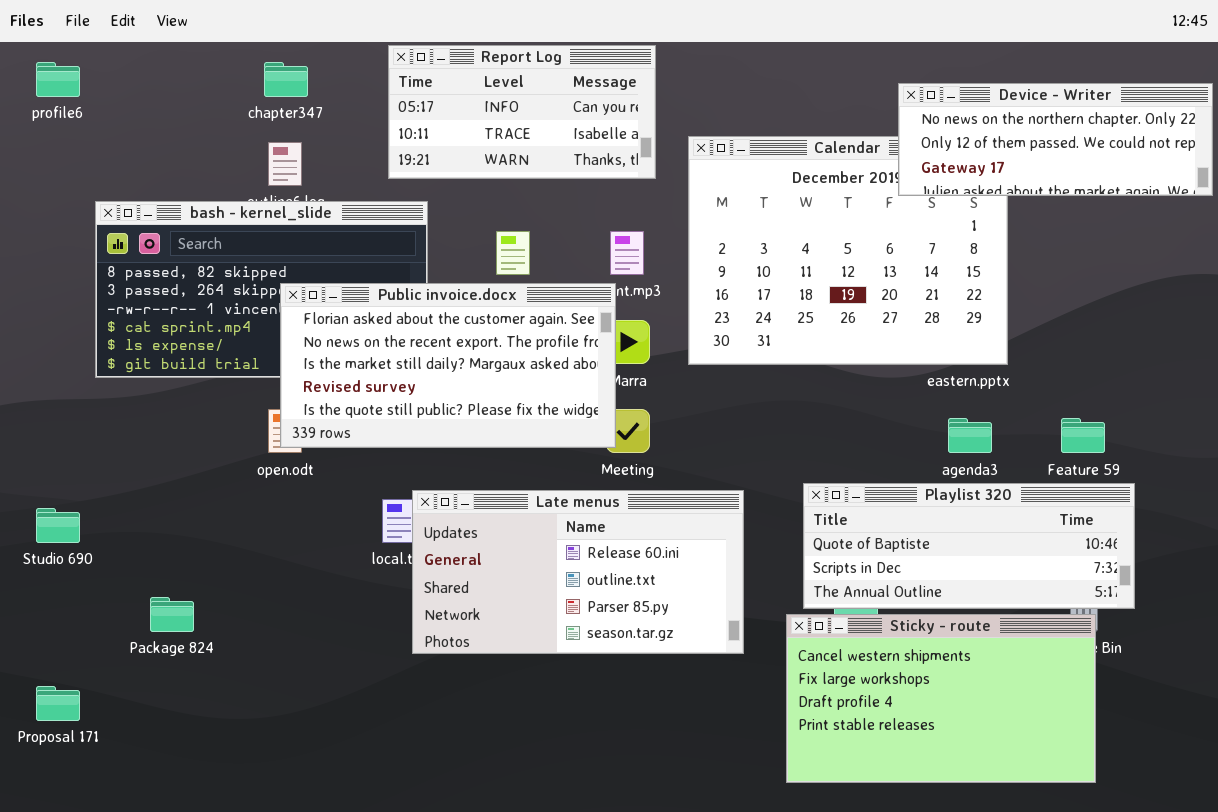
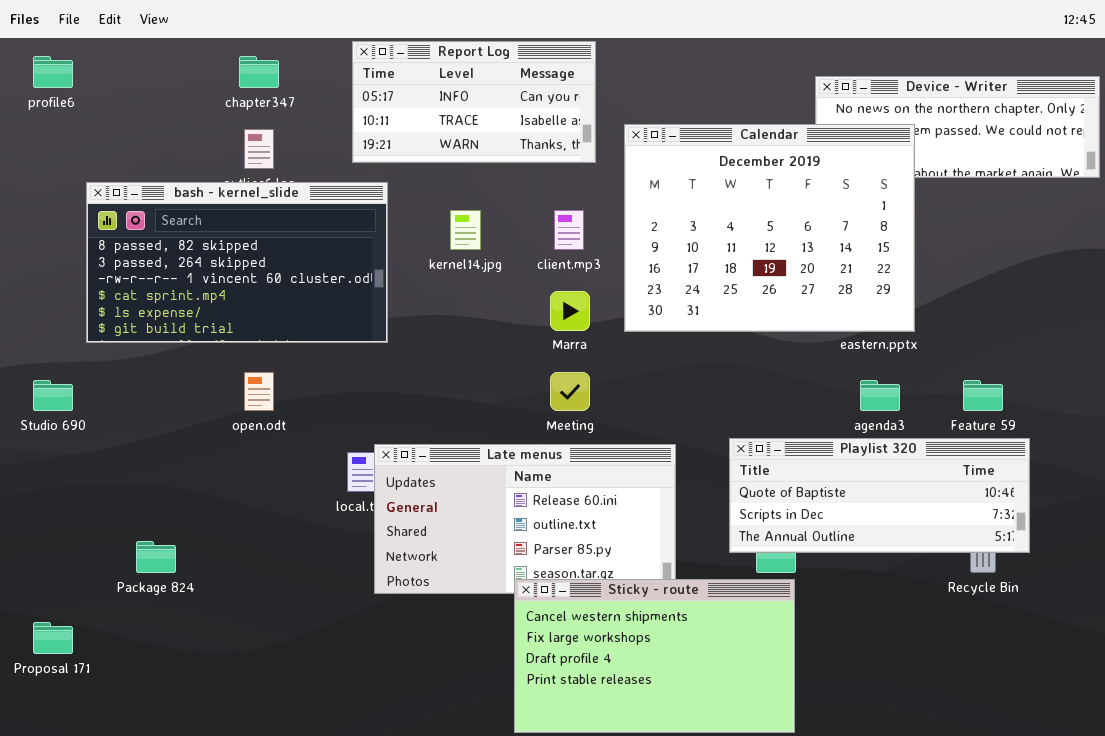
Calendar: [688,136,1008,365] -> [624,124,915,332], raised
Public invoice.docx: [280,283,616,448] -> none, closed
Studio 690: [36,508,80,543] -> [33,380,73,411], moved
Sticky - route: [786,614,1096,783] -> [514,579,795,733], moved

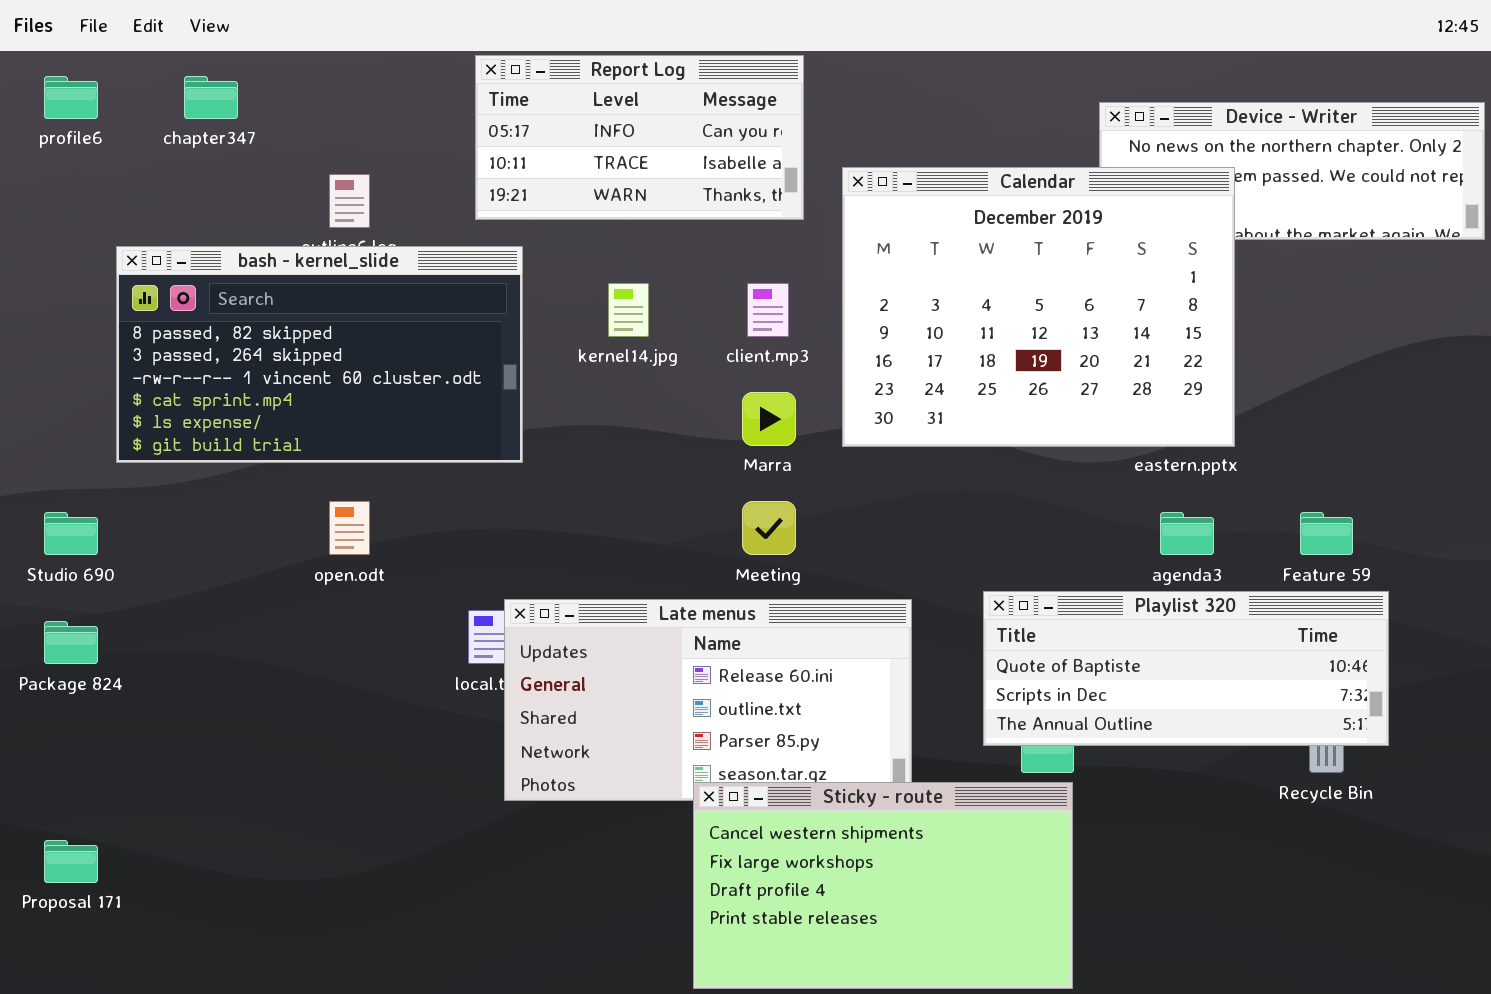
chapter347: [239,56,279,88] -> [184,76,238,119], moved
Package 824: [136,541,176,573] -> [44,621,98,664], moved

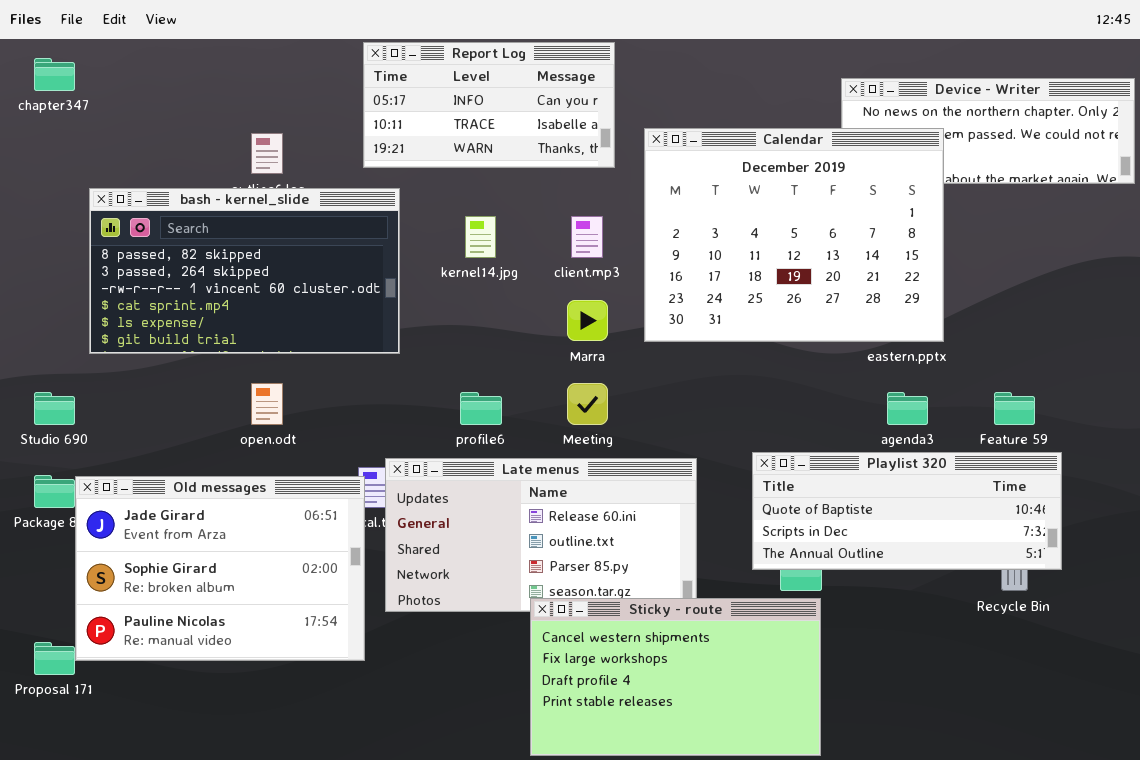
profile6: [44,76,98,119] -> [460,392,502,425], moved
chapter347: [184,76,238,119] -> [34,58,75,91], moved
Old messages: none -> [75,476,365,661], opened

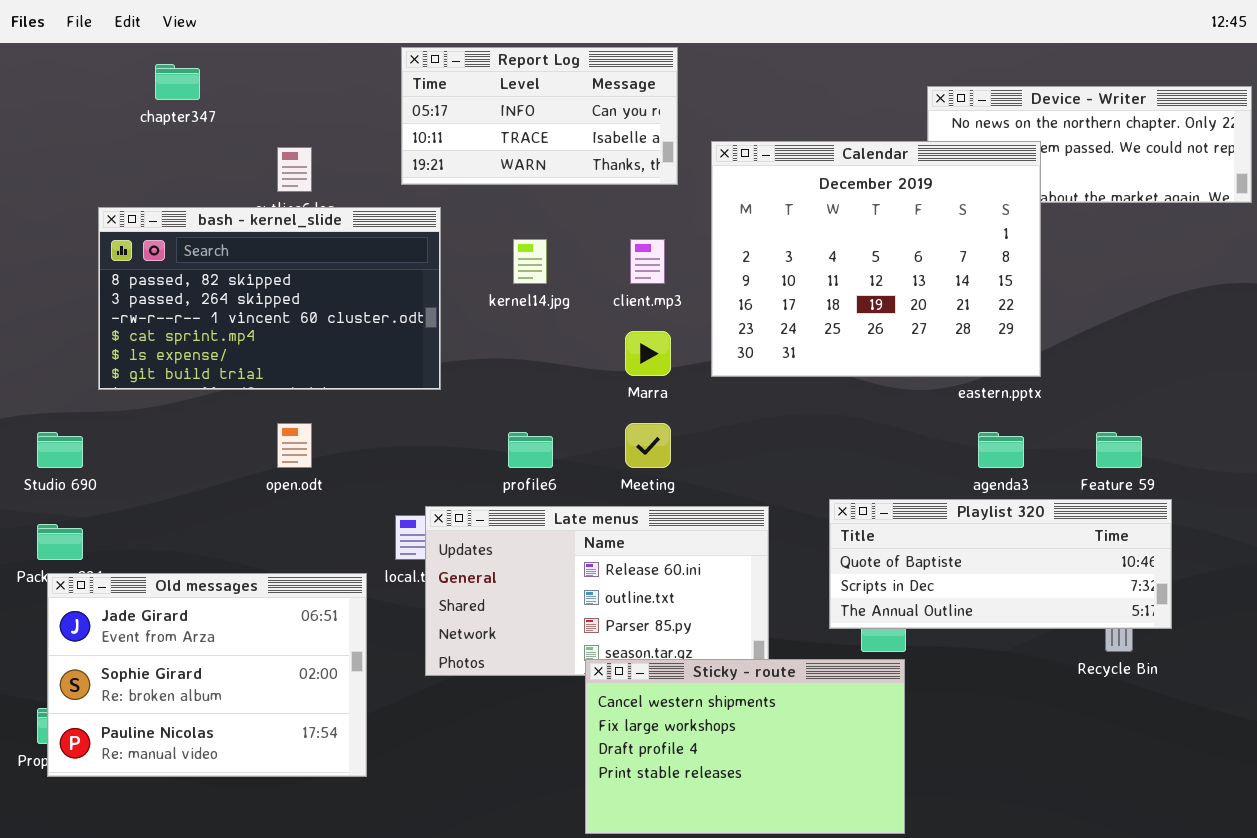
chapter347: [34,58,75,91] -> [155,64,200,100], moved
Old messages: [75,476,365,661] -> [47,573,367,777], moved

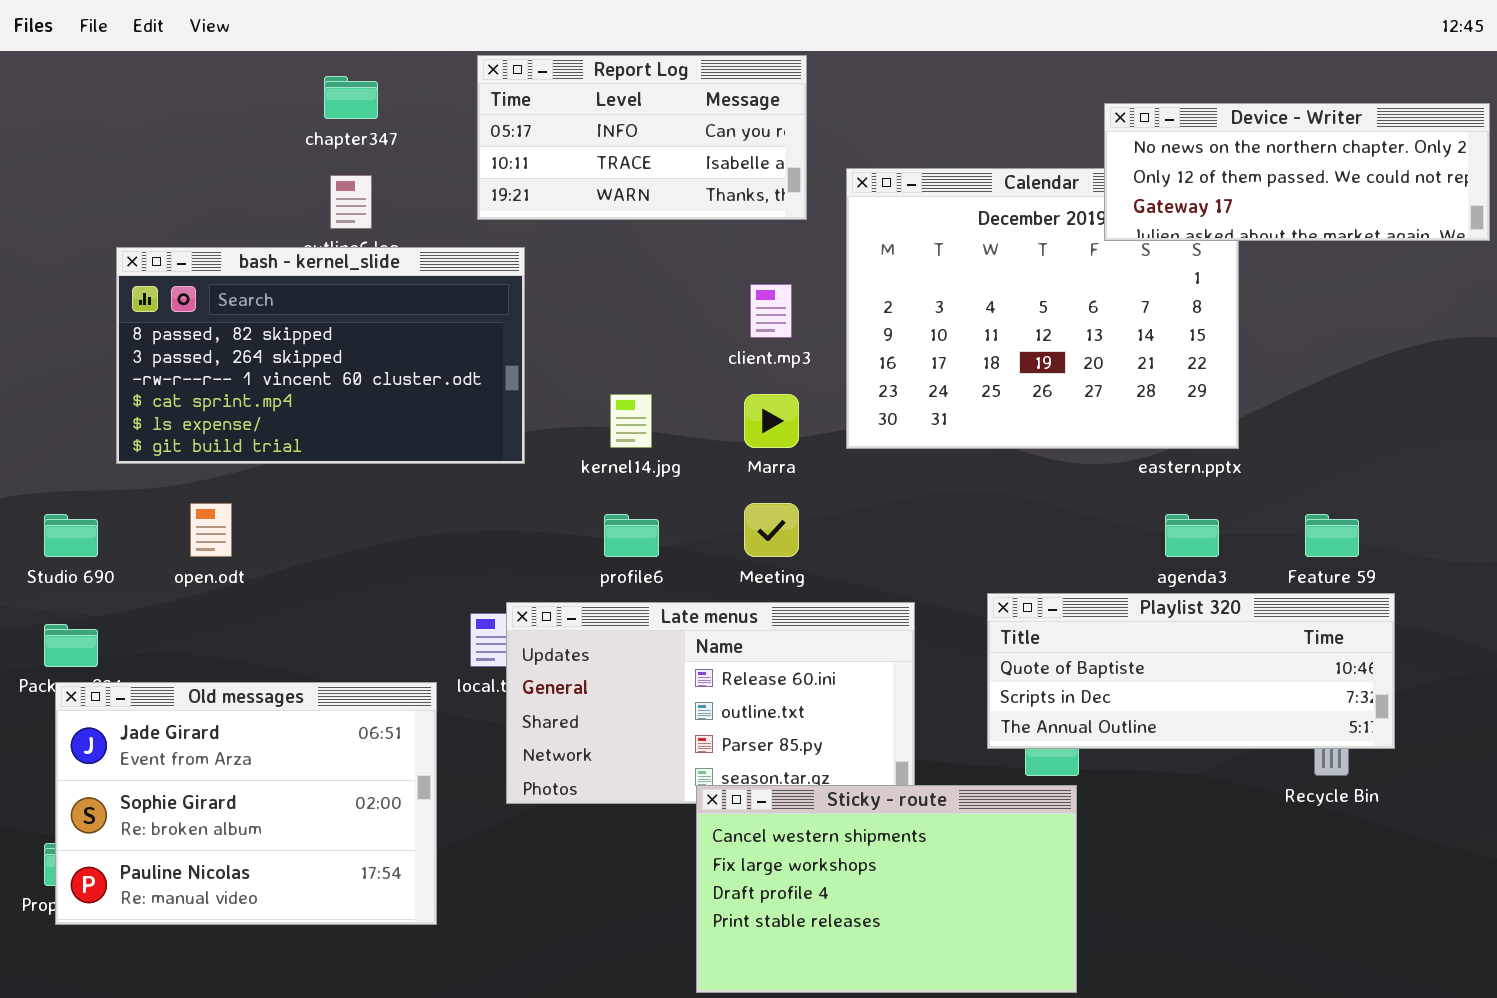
chapter347: [155,64,200,100] -> [324,76,378,119], moved
Device - Writer: [927,86,1252,203] -> [1104,103,1490,241], raised
kernel14.jpg: [513,239,547,284] -> [610,394,652,448], moved
open.odt: [277,423,312,468] -> [190,503,232,557], moved

